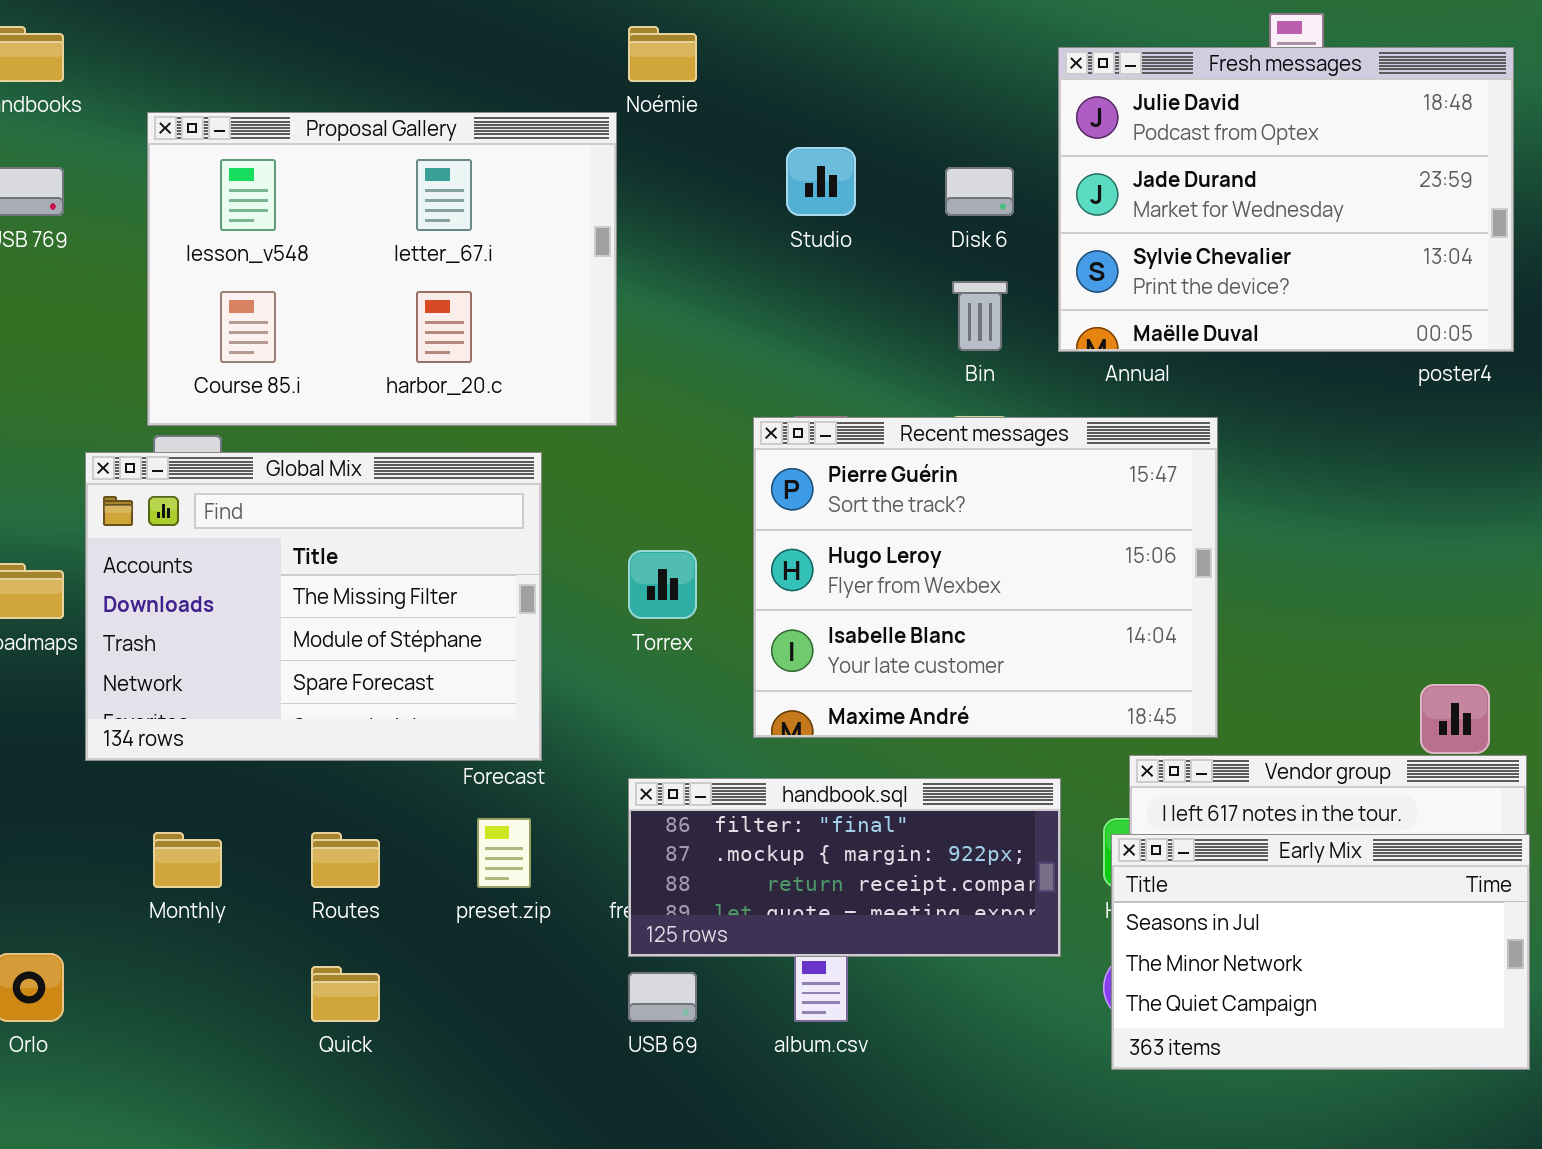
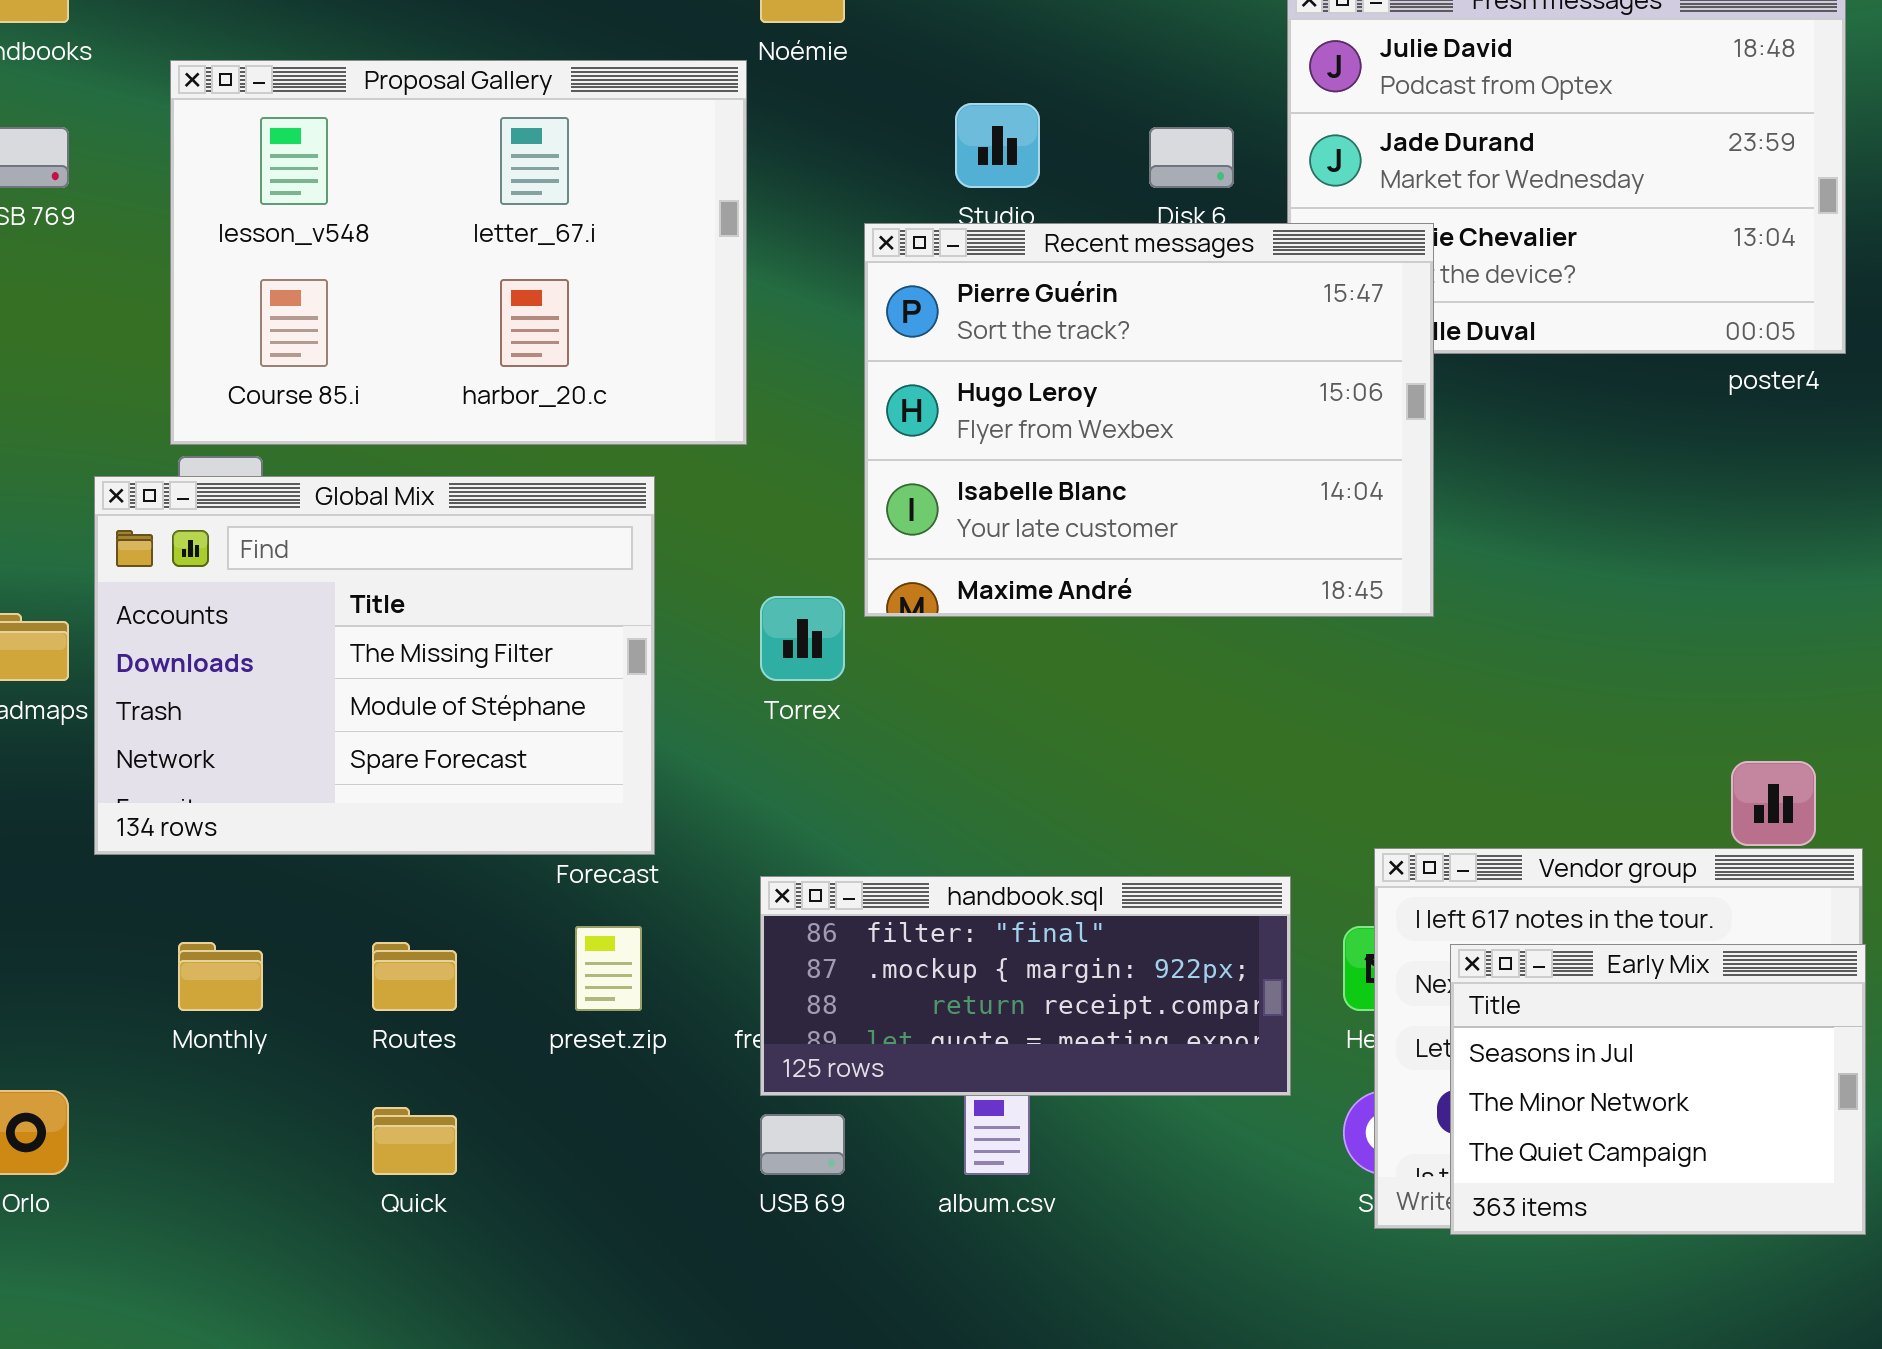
Recent messages: [753,417,1218,738] -> [864,223,1434,617], moved
Early Mix: [1111,834,1530,1070] -> [1450,944,1866,1235], resized

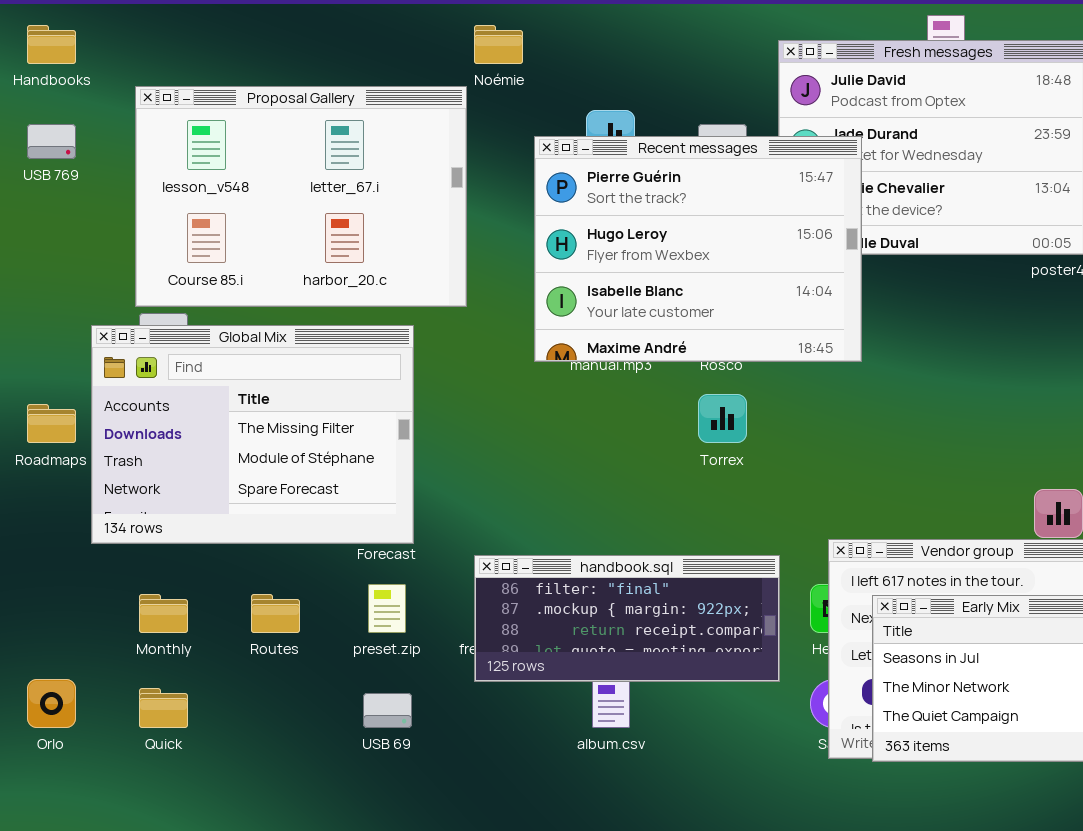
Recent messages: [864,223,1434,617] -> [534,136,862,362], moved
Torrex: [760,596,845,681] -> [698,394,747,443], moved
Quick: [372,1107,457,1175] -> [139,688,188,728], moved
USB 69: [760,1114,845,1175] -> [363,693,412,728], moved

